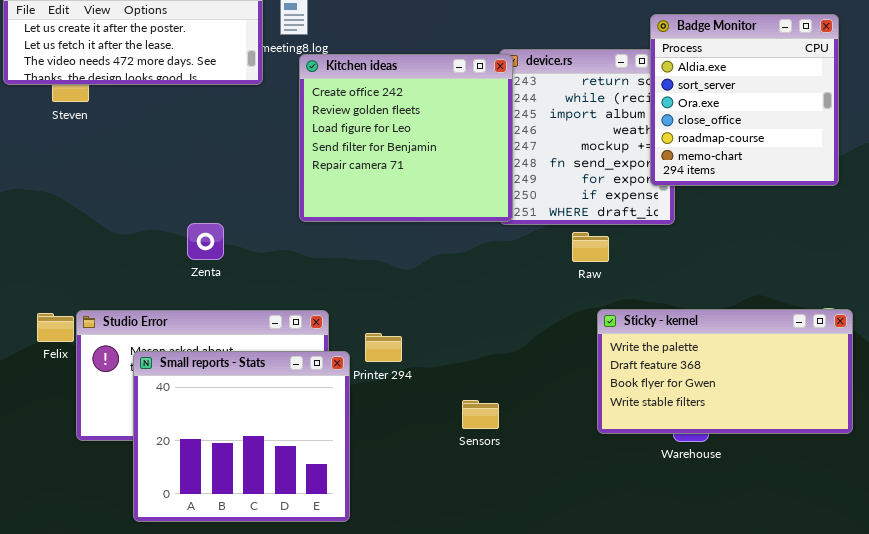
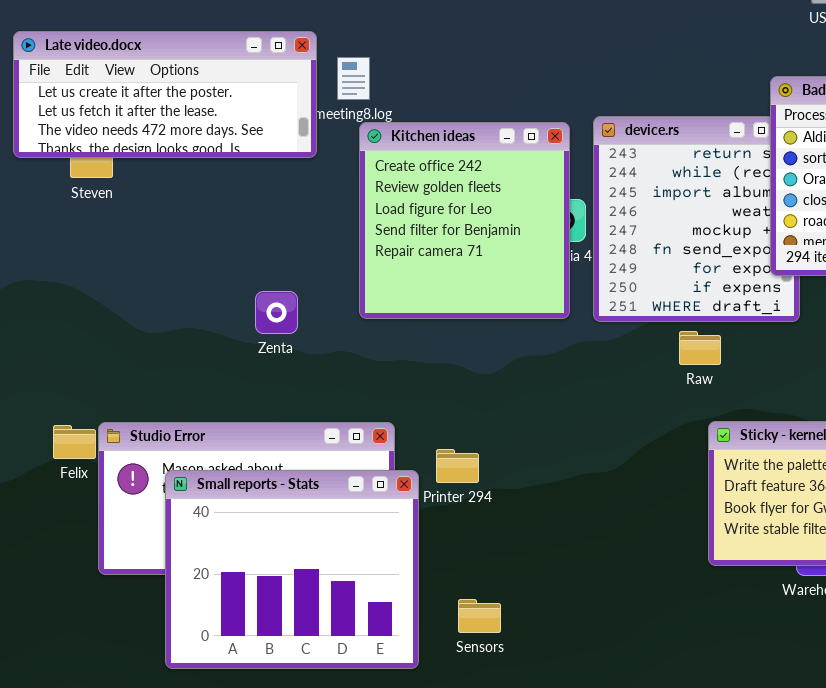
Kitchen ideas: [299,54,513,222] -> [359,122,570,319], resized
Zenta: [187,223,224,260] -> [255,291,298,334], moved
Sensors: [462,400,499,429] -> [458,599,501,633], moved

